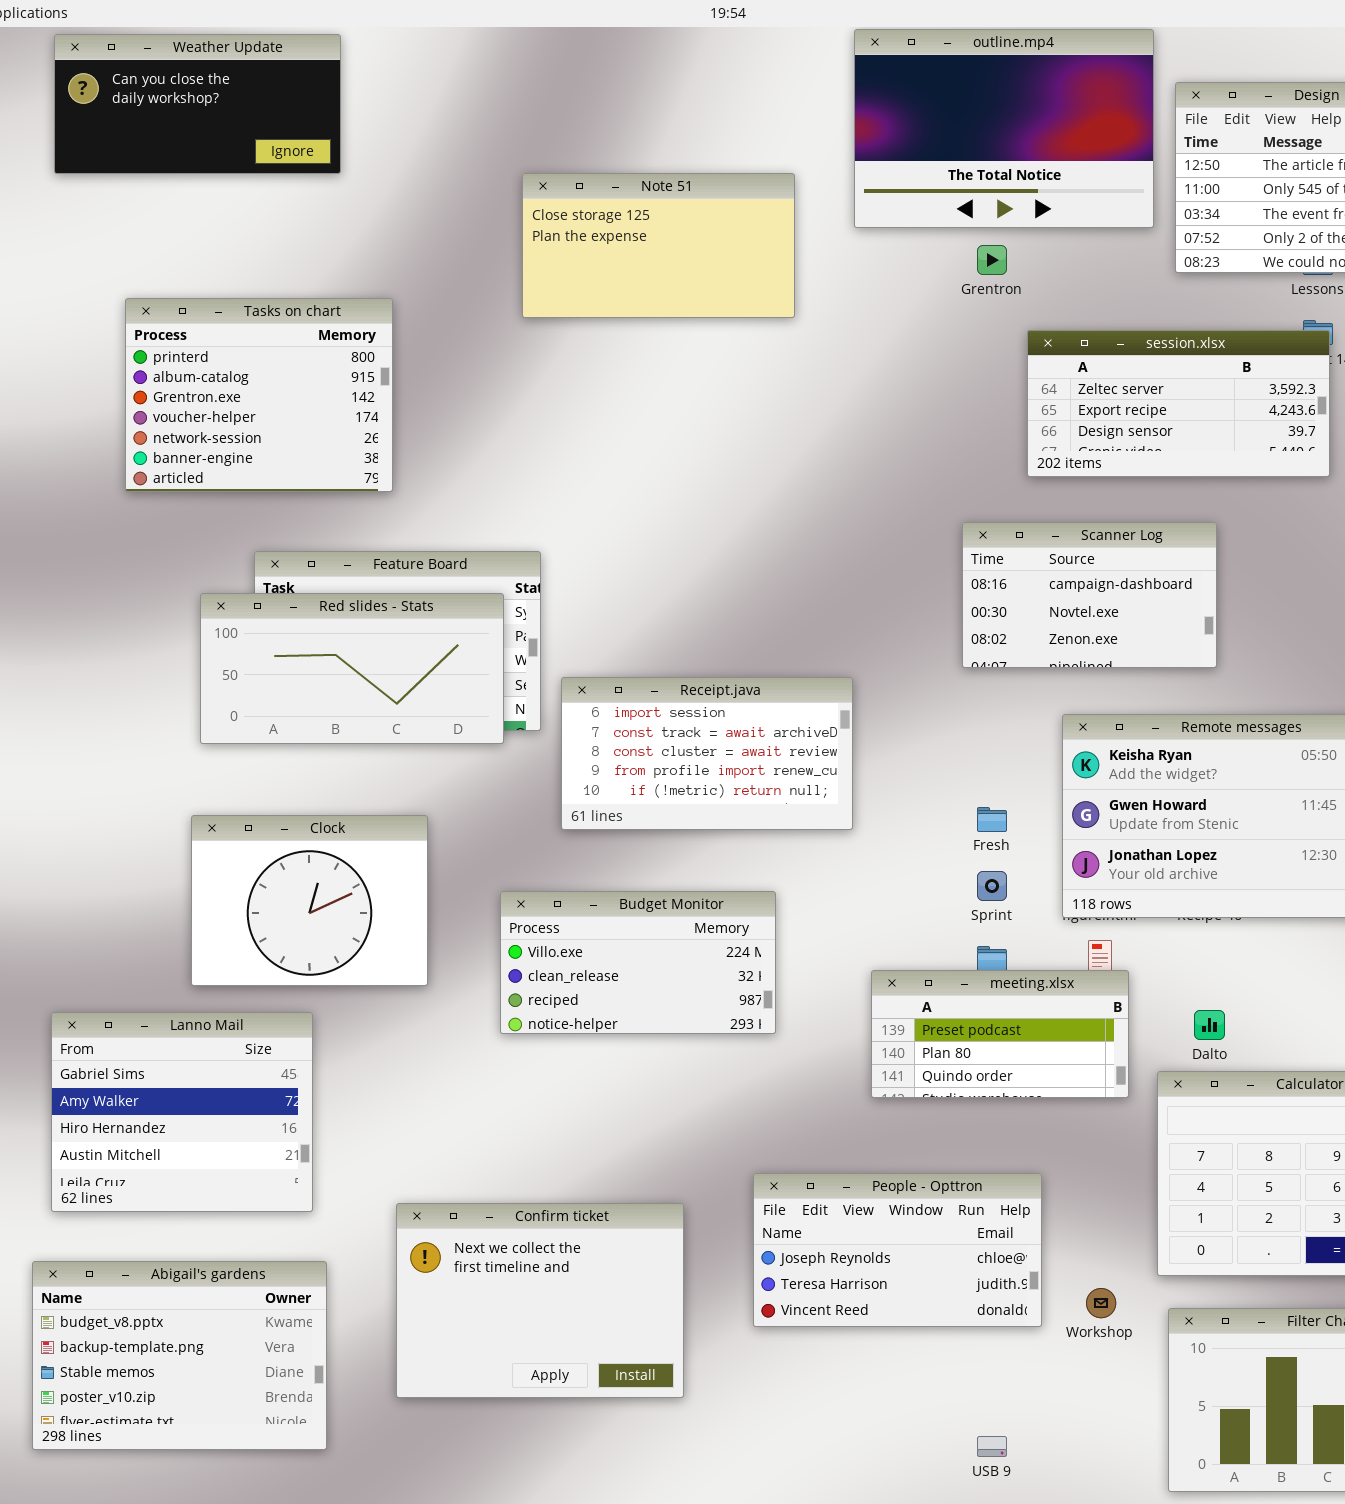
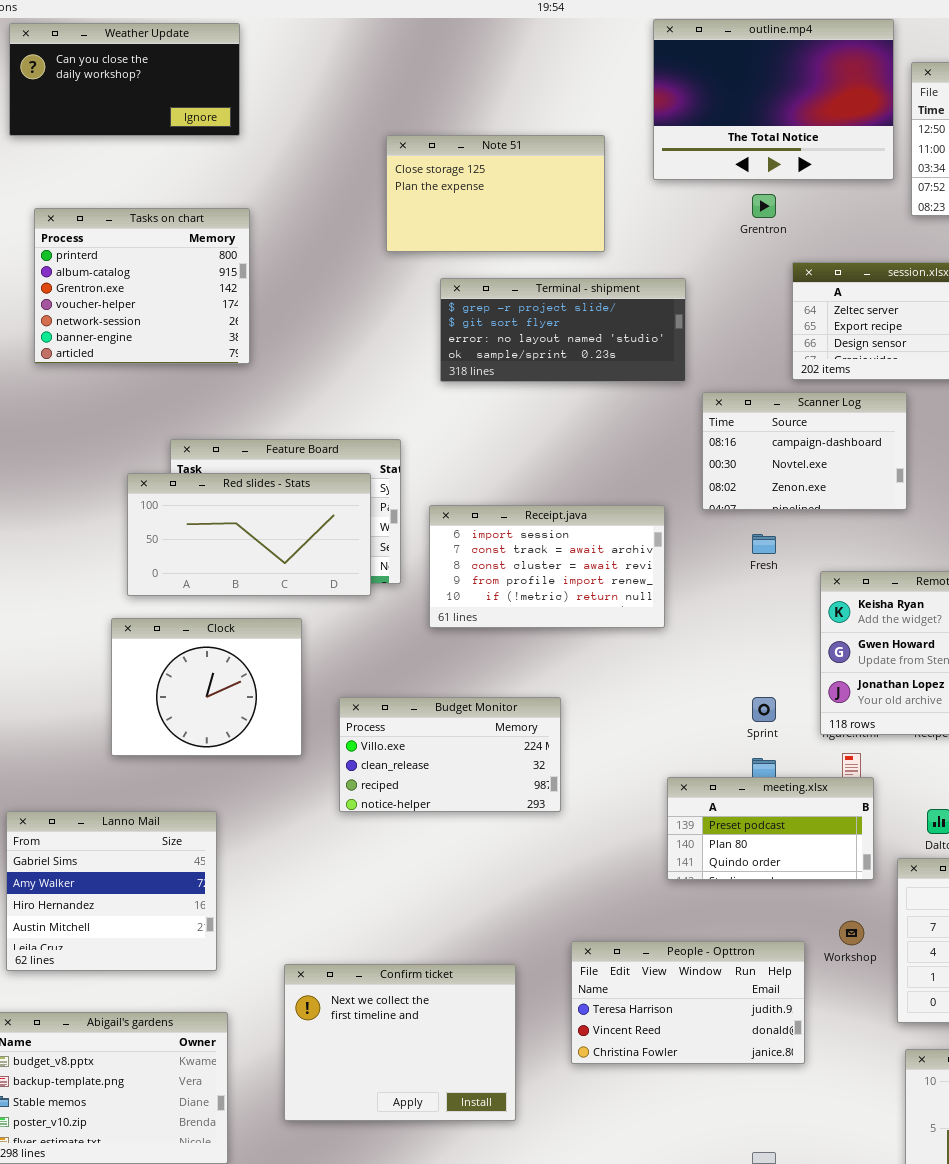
Tasks on chart: [125,298,393,492] -> [34,208,250,364], moved
Terminal - shipment: none -> [440,278,686,382], opened
Scanner Log: [962,522,1217,668] -> [702,392,907,510], moved
Receipt.java: [561,677,853,830] -> [429,505,665,628], moved
Fresh: [977,807,1007,832] -> [752,534,776,554], moved
Clock: [191,815,428,986] -> [111,618,302,756], moved
Budget Monitor: [500,891,776,1034] -> [339,697,561,812], moved
People - Opttron: [753,1173,1042,1327] -> [571,941,805,1064], scrolled down 1 row
Workshop: [1086,1288,1116,1318] -> [839,921,864,945], moved

